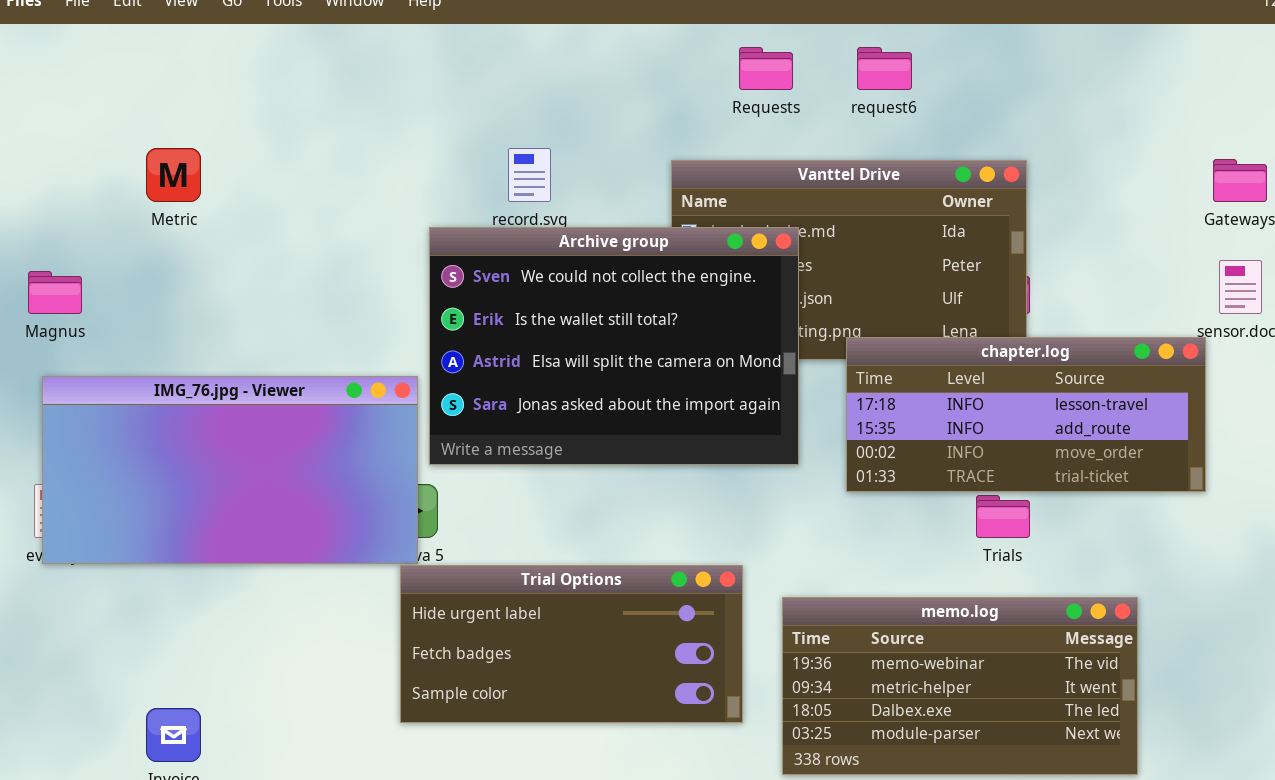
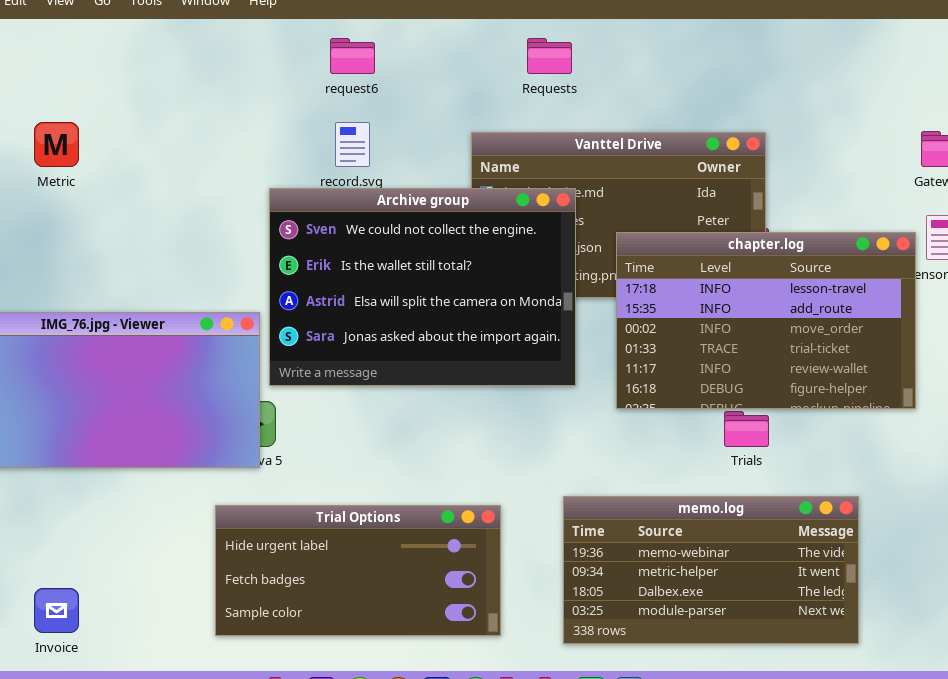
request6: [857,47,912,90] -> [330,38,375,74], moved
chapter.log: [846,337,1206,492] -> [616,232,916,409], resized
Trial Options: [400,565,743,723] -> [215,505,501,636], moved

